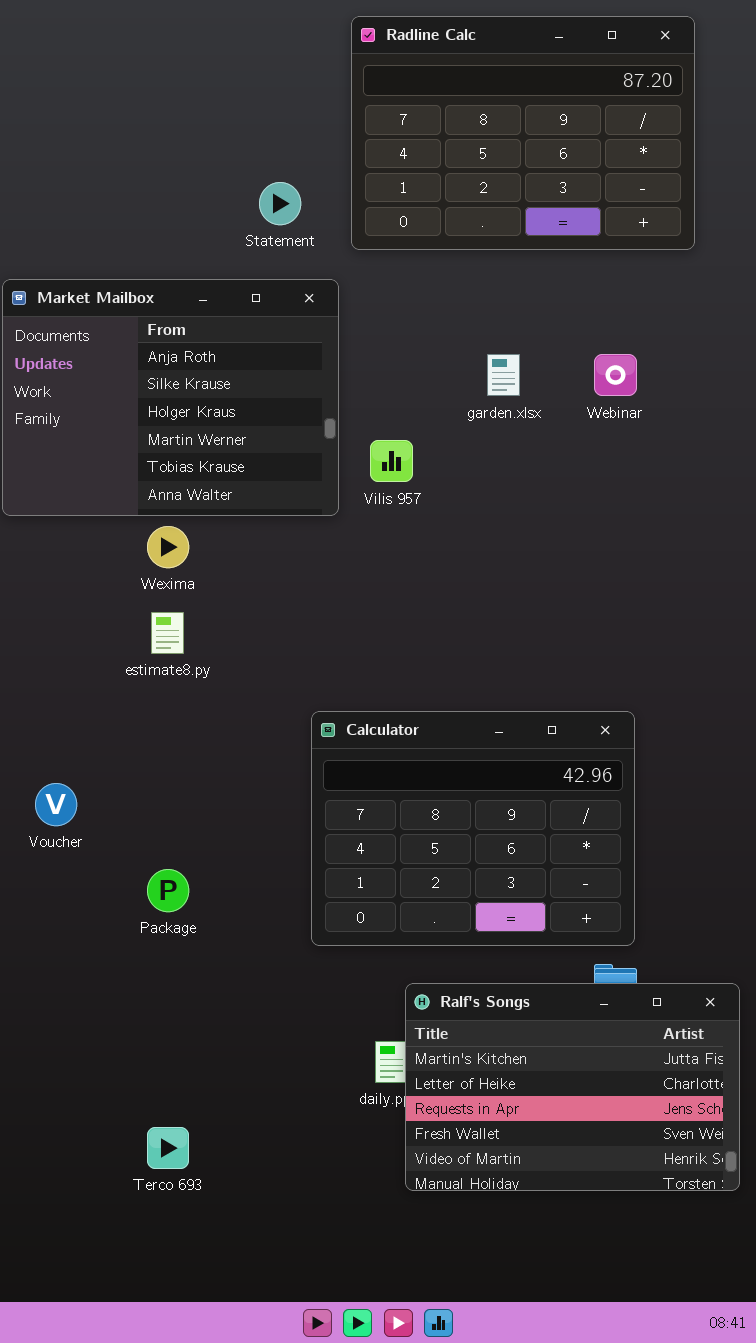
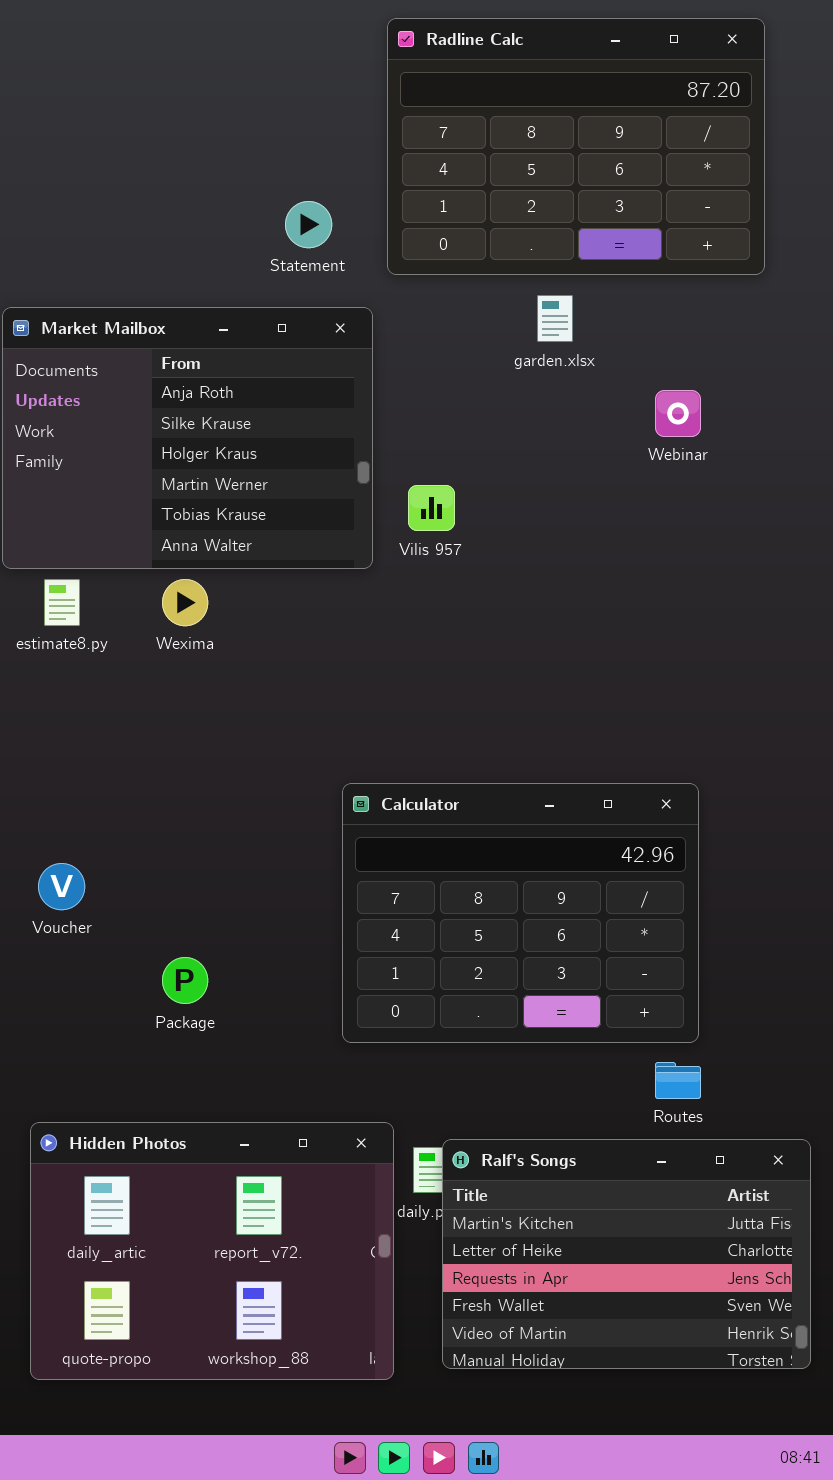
garden.xlsx: [487,354,520,396] -> [537,295,573,342], moved
estimate8.py: [151,612,184,654] -> [44,579,80,626], moved
Ralf's Songs: [405,983,740,1191] -> [442,1139,811,1369], moved
Hidden Photos: none -> [30,1122,394,1380], opened

